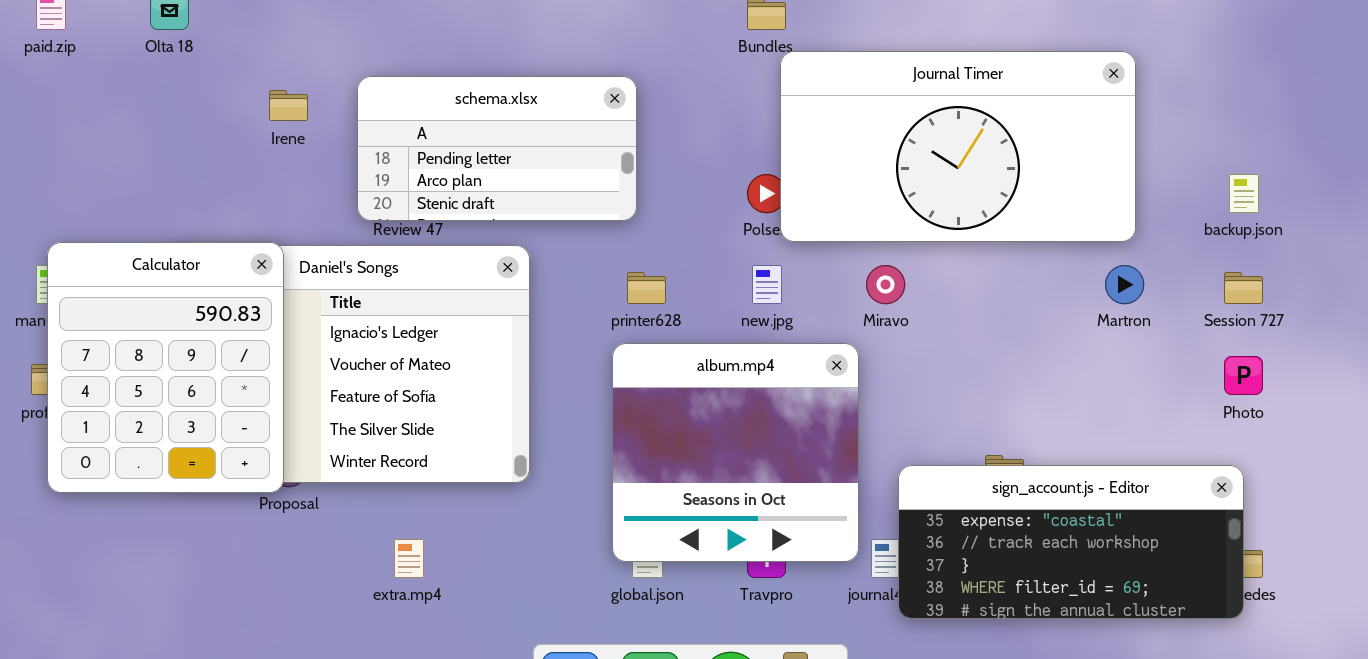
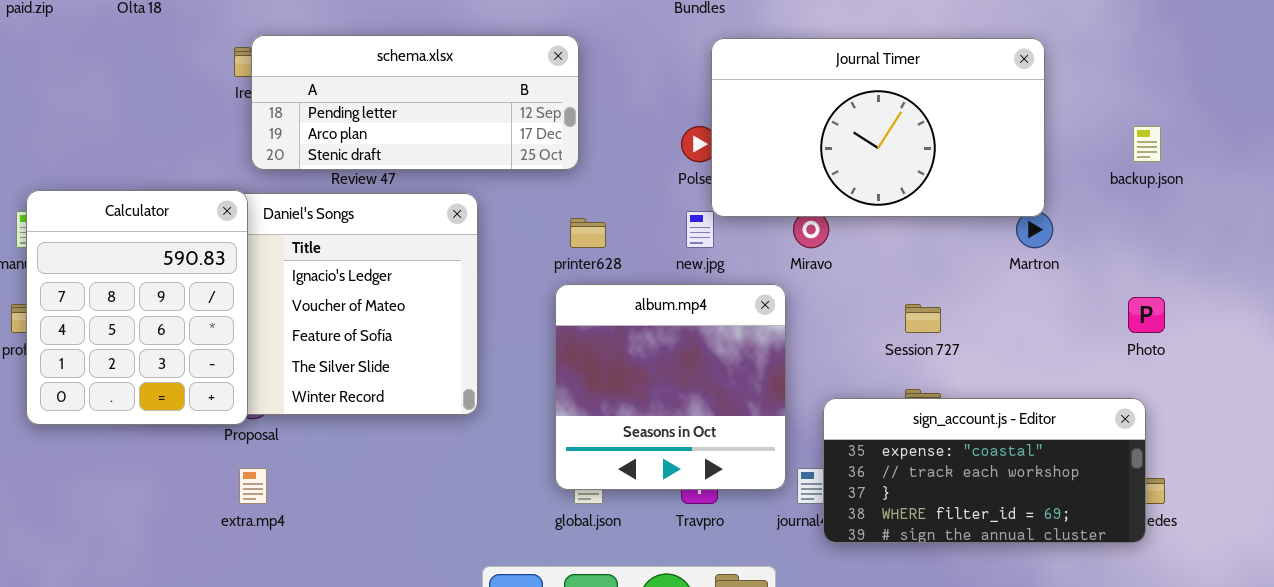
Journal Timer: [780,51,1136,242] -> [711,38,1045,217], moved
schema.xlsx: [357,76,637,221] -> [251,35,579,170], resized
Session 727: [1224,272,1263,304] -> [905,304,941,333], moved
extra.mp4: [394,539,424,578] -> [239,468,267,504], moved

